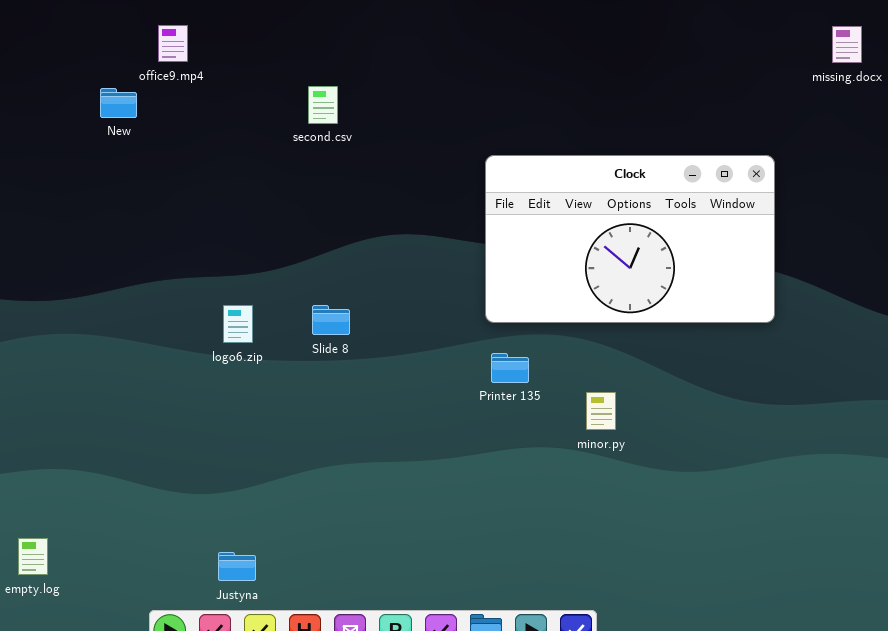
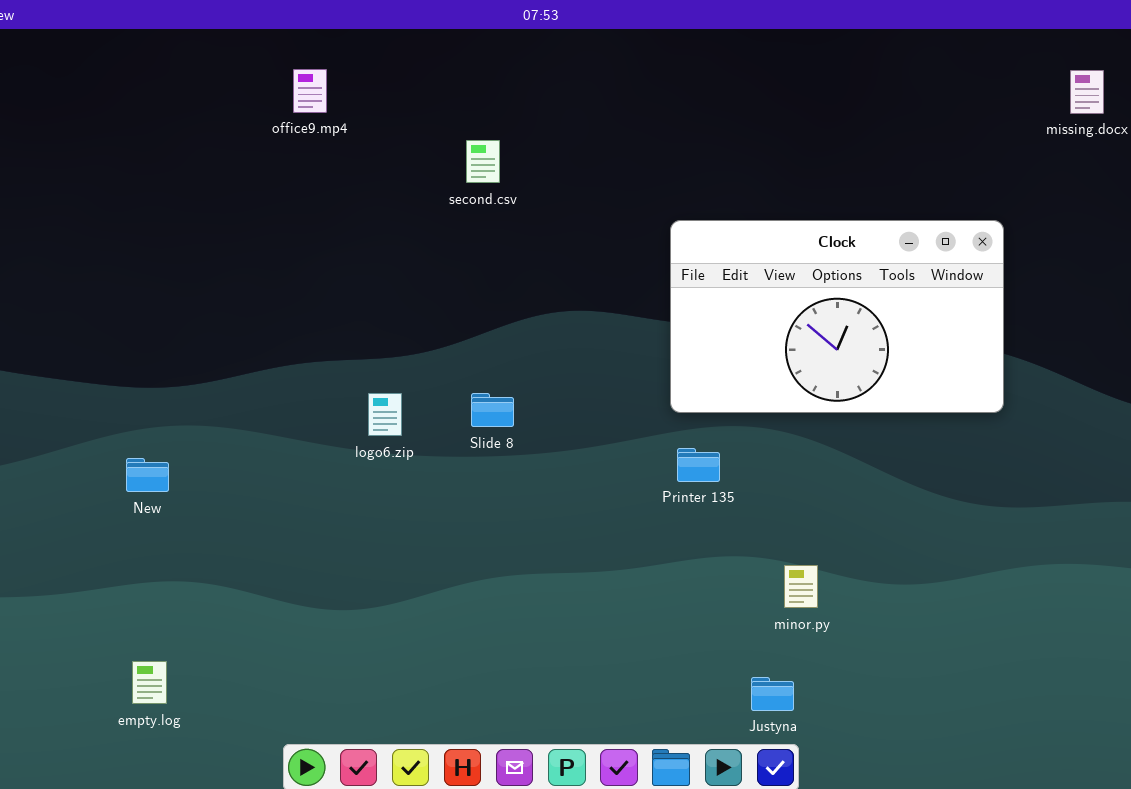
New: [100,88,137,118] -> [126,458,169,492], moved
minor.py: [586,392,616,430] -> [784,565,818,608], moved
Justyna: [218,552,256,581] -> [751,677,794,711], moved

